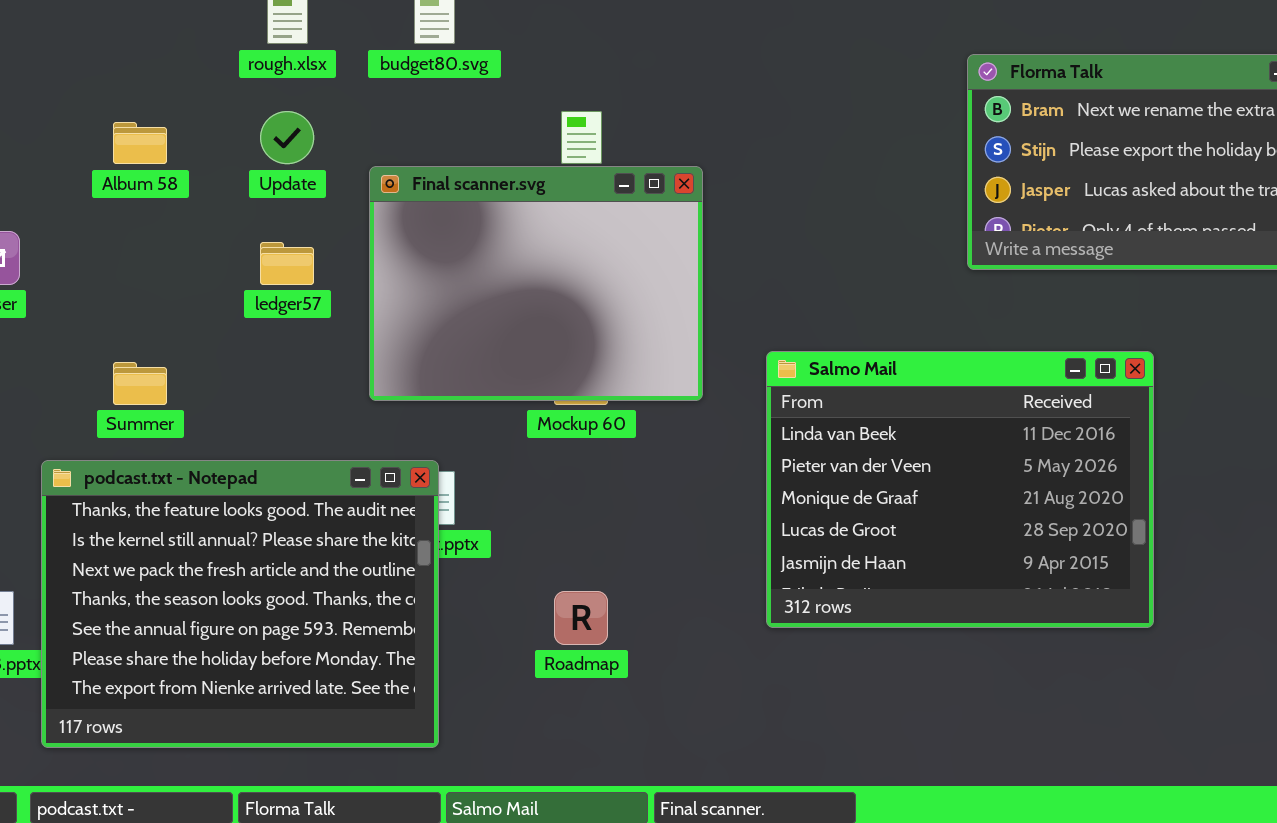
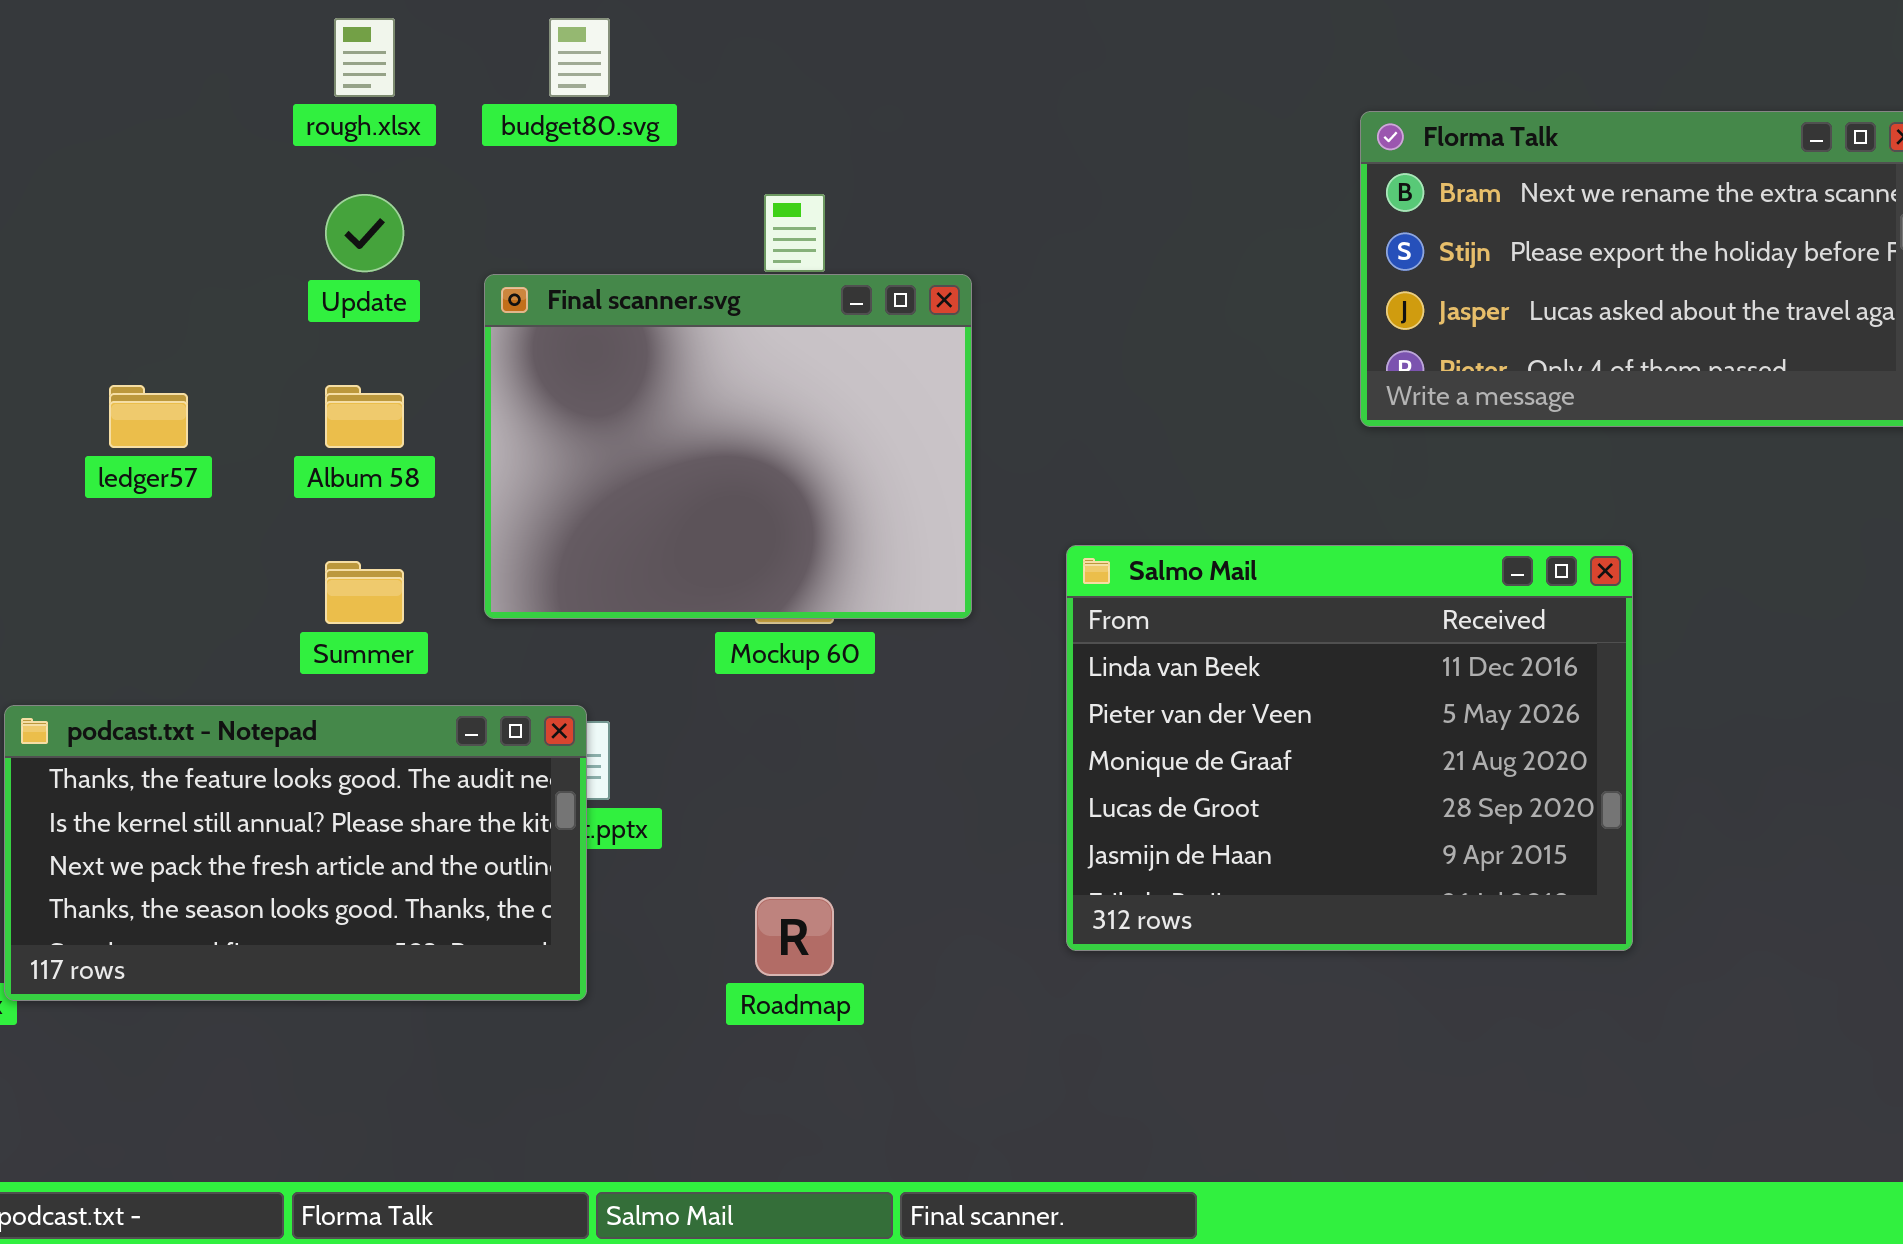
Album 58: [113,122,167,164] -> [325,385,404,448], moved
ledger57: [260,242,314,285] -> [109,385,188,448], moved
Summer: [113,362,167,405] -> [325,561,404,624], moved
podcast.txt - Notepad: [41,460,439,748] -> [4,705,587,1001], resized

